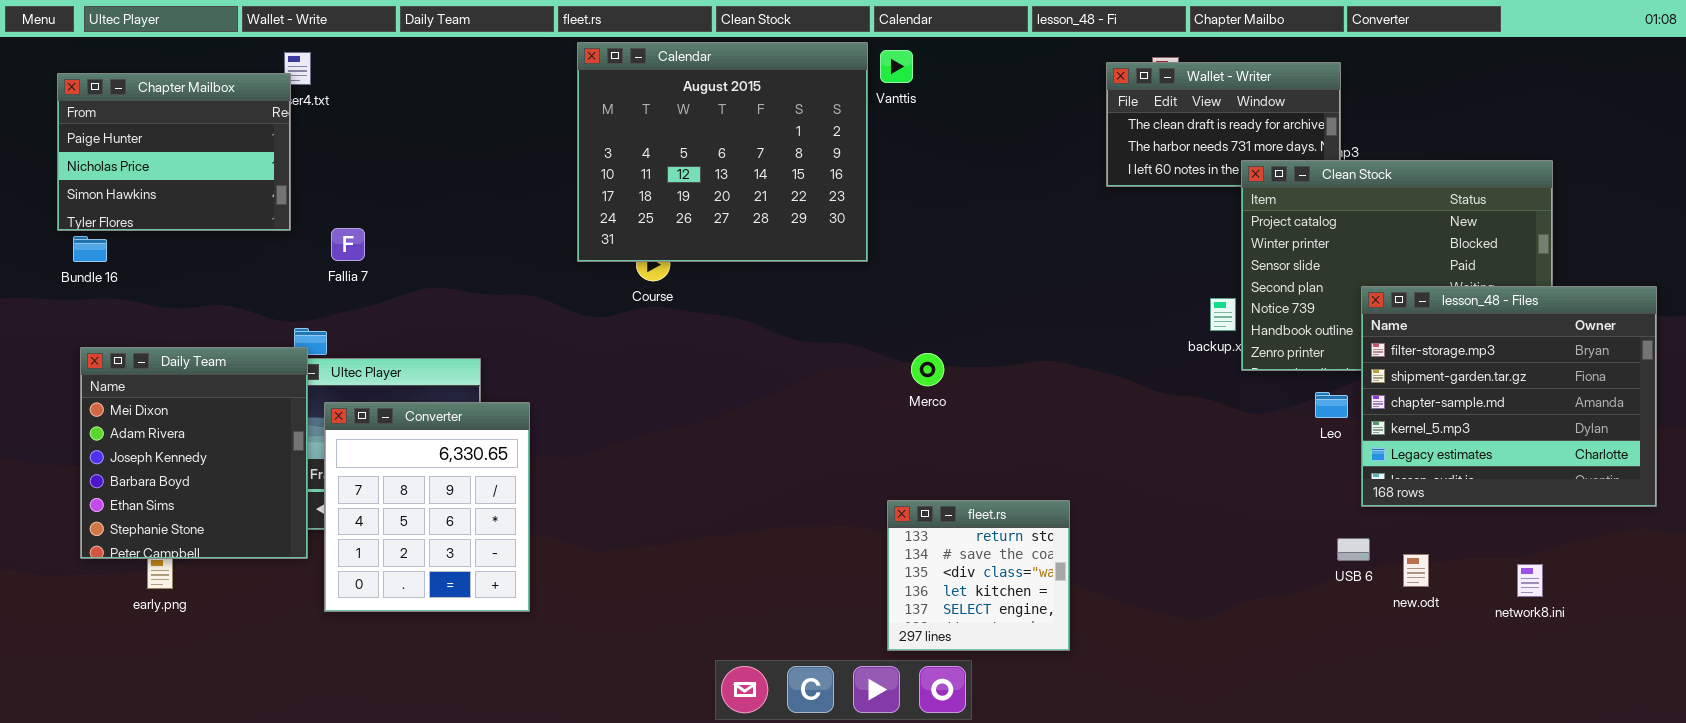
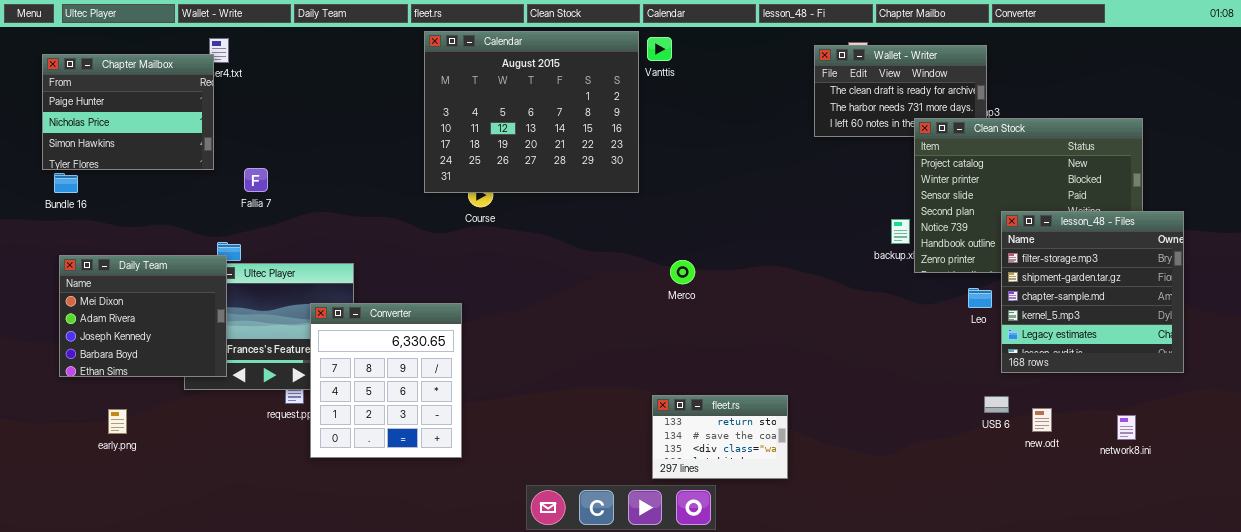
lesson_48 - Files: [1361,286,1657,507] -> [1001,211,1184,373], resized
Daily Team: [80,347,308,559] -> [59,255,227,377], resized
Converter: [324,402,530,612] -> [310,303,462,458], moved
fleet.rs: [887,500,1070,651] -> [652,395,788,479], resized

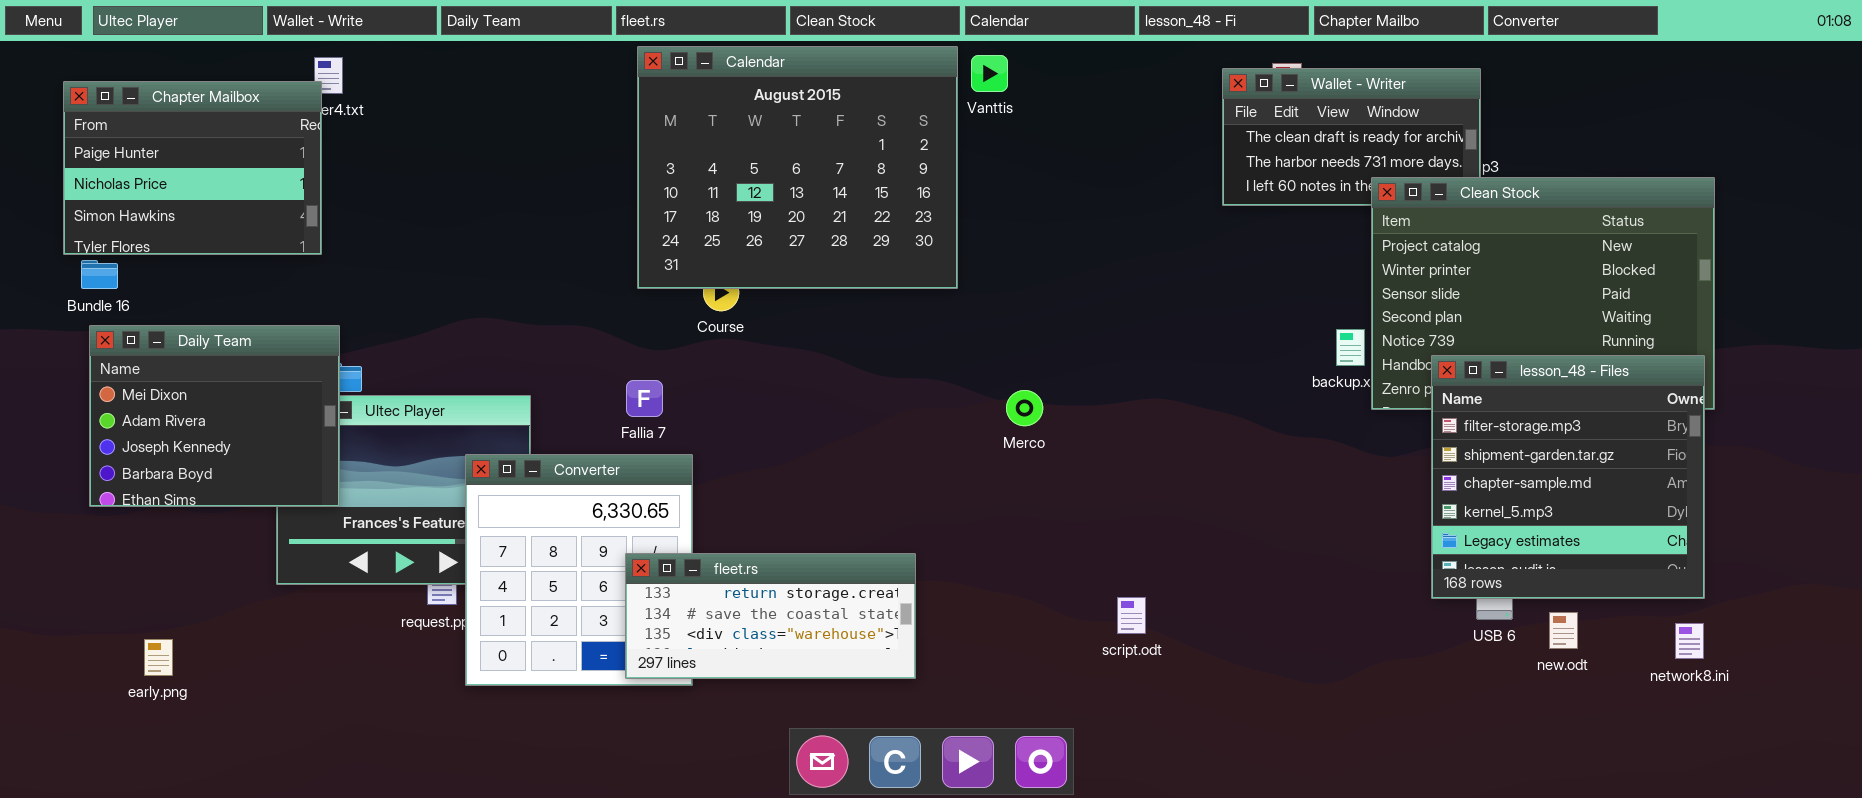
Fallia 7: [244,168,268,192] -> [626,380,663,417], moved
lesson_48 - Files: [1001,211,1184,373] -> [1431,355,1705,599], moved
Daily Team: [59,255,227,377] -> [89,325,340,507], moved
fleet.rs: [652,395,788,479] -> [625,553,916,679], moved, resized
early.png: [108,409,127,434] -> [144,639,173,676], moved

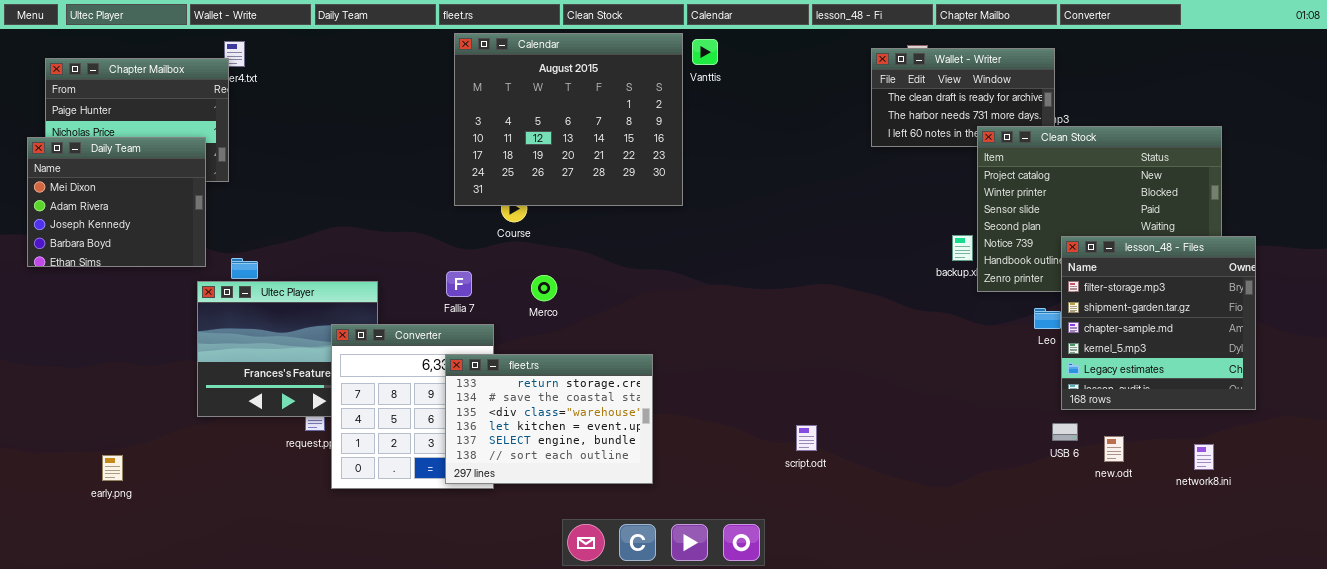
Daily Team: [89,325,340,507] -> [27,137,206,267], moved
lesson_48 - Files: [1431,355,1705,599] -> [1061,236,1256,410], moved
Merco: [1006,390,1043,426] -> [531,275,557,301], moved
fleet.rs: [625,553,916,679] -> [445,354,653,484], resized

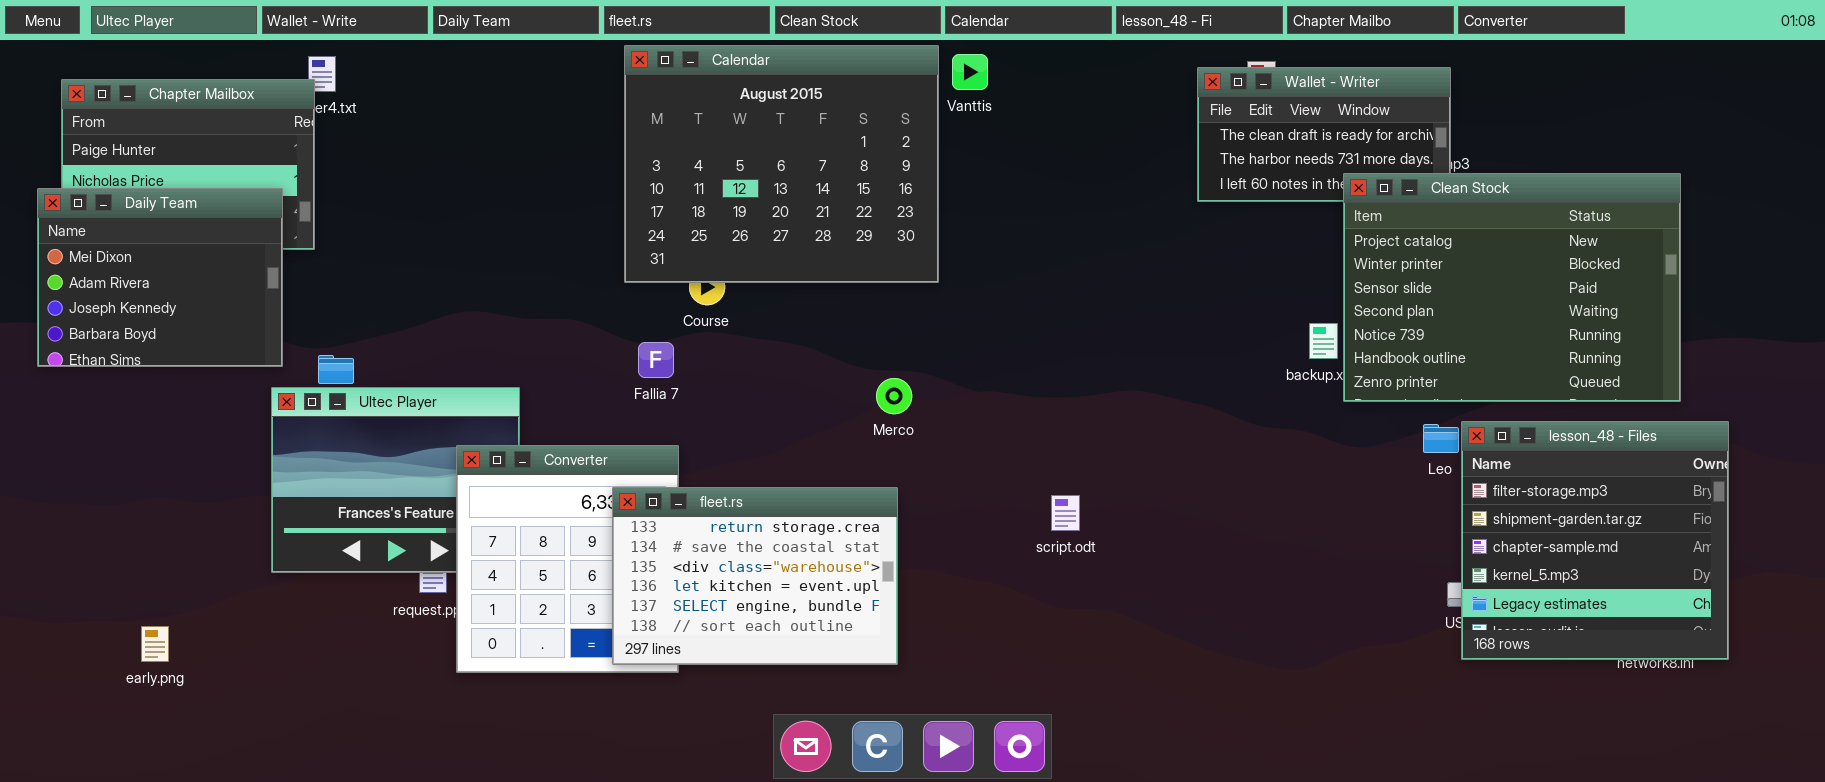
lesson_48 - Files: [1061,236,1256,410] -> [1461,421,1729,660], moved
Fallia 7: [446,271,472,297] -> [638,342,674,378], moved
Merco: [531,275,557,301] -> [876,378,912,414], moved
script.odt: [796,425,817,451] -> [1051,495,1080,531], moved

